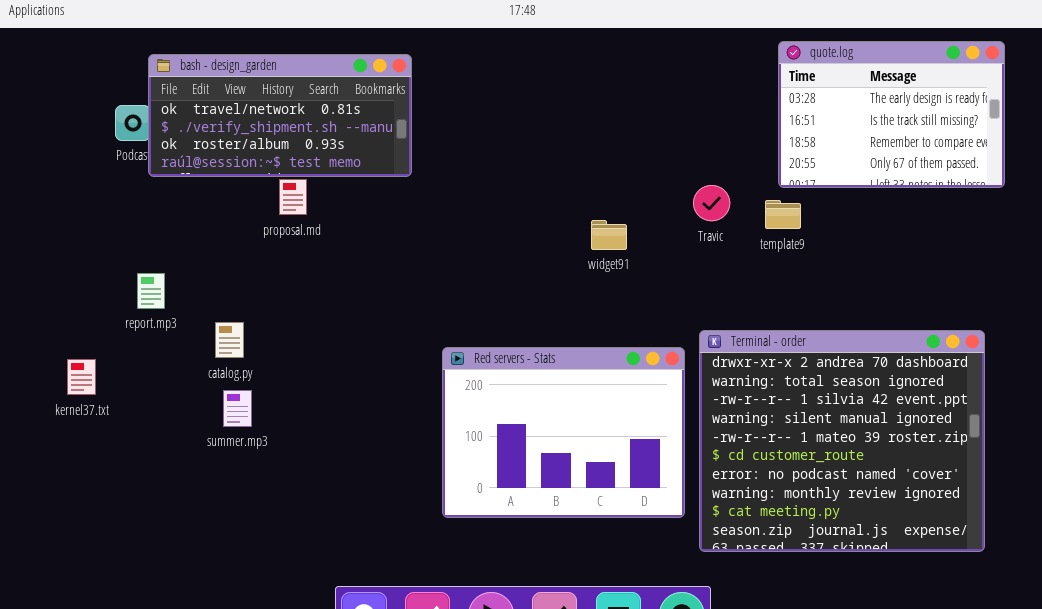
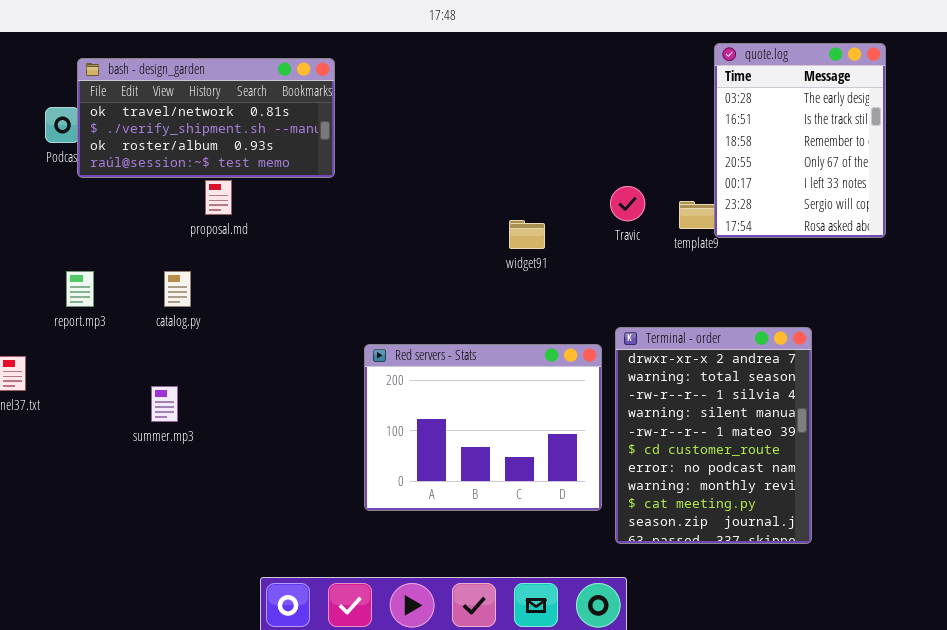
quote.log: [778,41,1005,188] -> [714,43,886,238], moved, resized
catalog.py: [215,322,244,358] -> [164,271,191,307], moved
Terminal - order: [699,330,985,552] -> [615,327,812,544], resized

